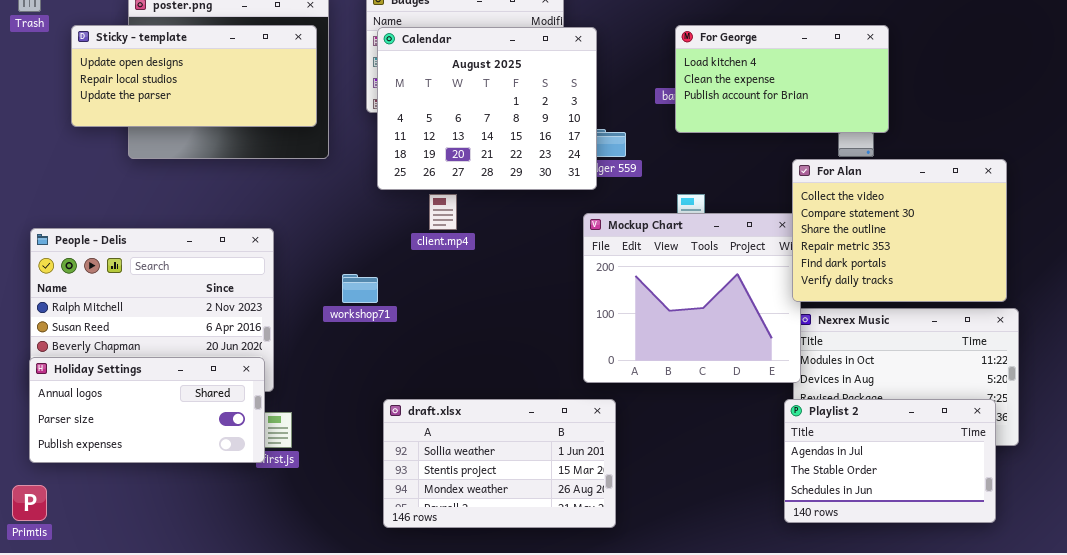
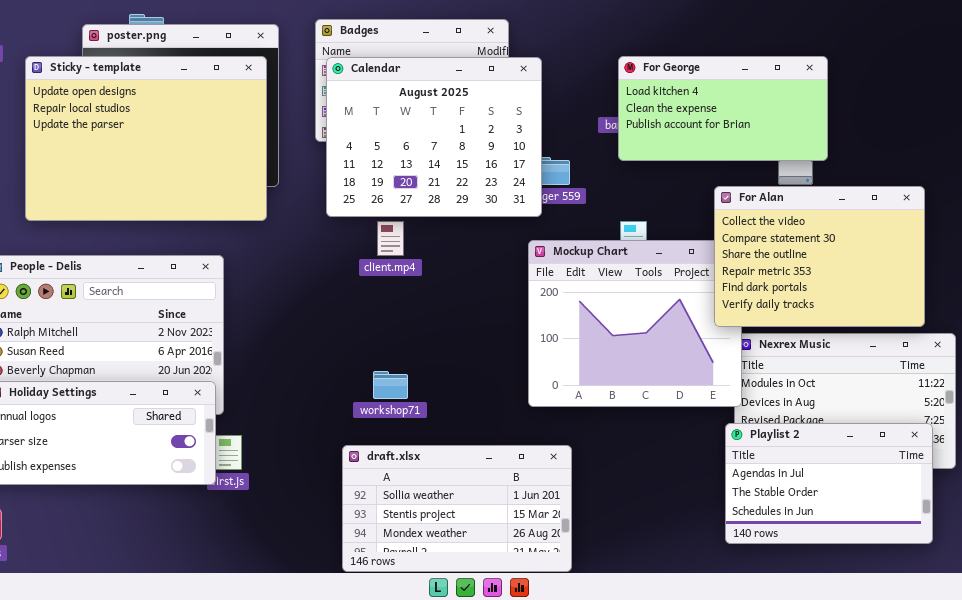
Sticky - template: [71,25,317,127] -> [25,56,267,221], resized
For Alan: [792,159,1007,302] -> [714,186,925,327], moved
workshop71: [342,274,378,303] -> [373,371,408,399], moved
draft.xlsx: [383,399,616,528] -> [342,445,572,572], moved

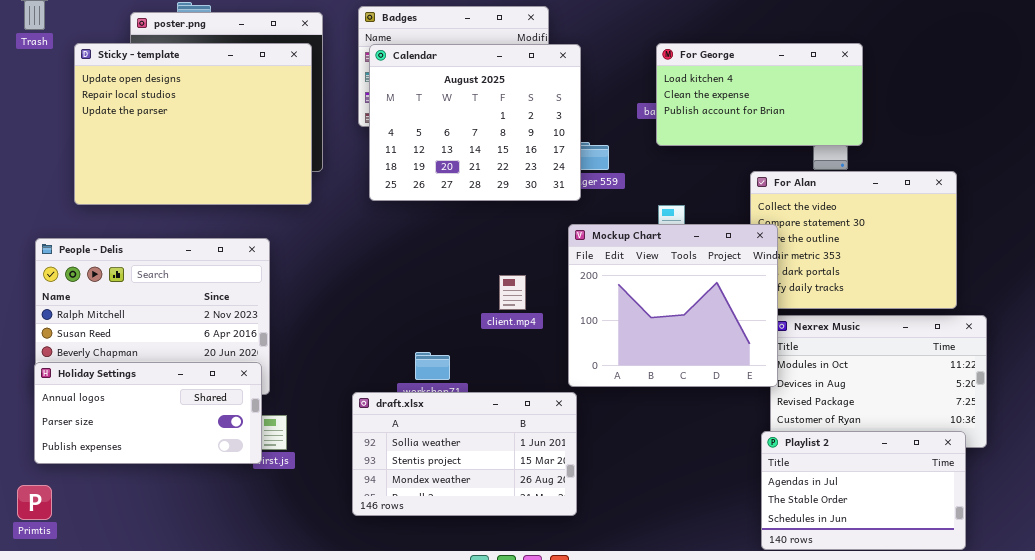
client.mp4: [377,221,404,256] -> [499,275,526,310], moved
Mockup Chart: [528,240,742,407] -> [568,224,778,387], raised
Playlist 2: [725,423,933,544] -> [761,431,966,550], moved
draft.xlsx: [342,445,572,572] -> [352,392,577,516], moved

